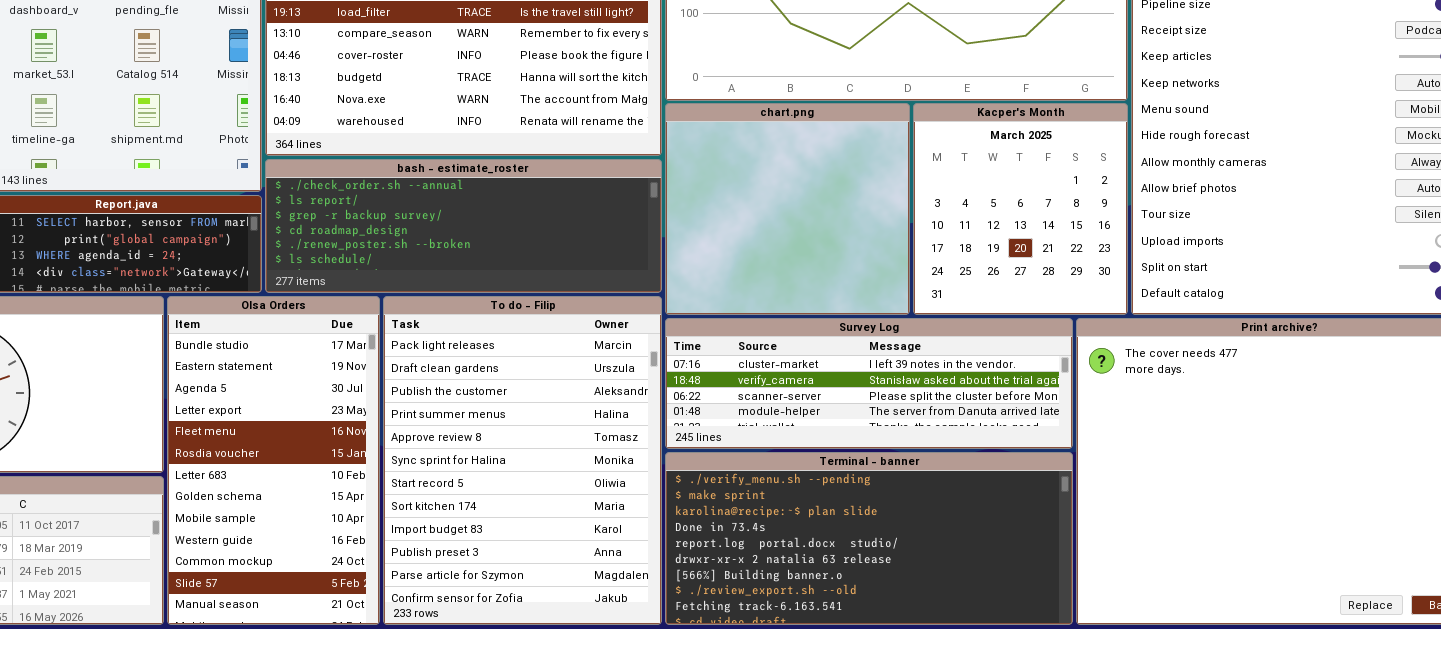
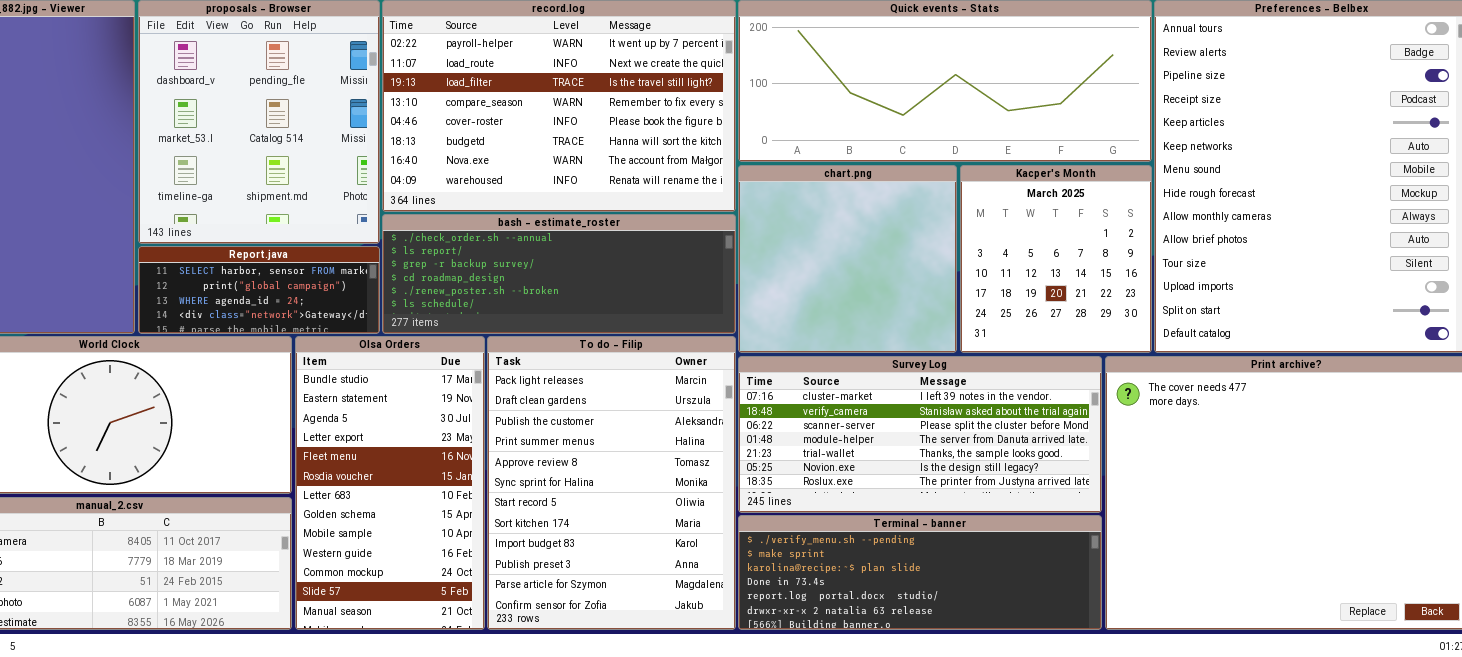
Survey Log: [665,318,1073,449] -> [738,356,1102,513], resized
Terminal - banner: [665,452,1073,625] -> [738,515,1102,630], resized

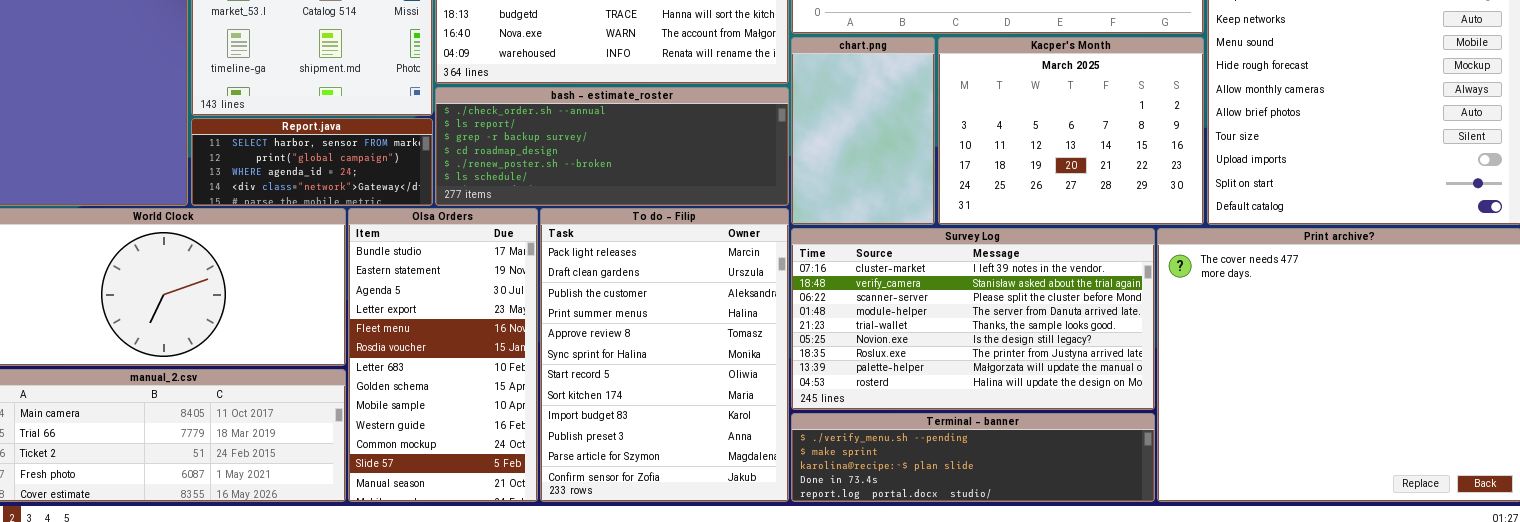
chart.png: [738,165,957,353] -> [791,37,935,225], resized
Kacper's Month: [960,165,1152,353] -> [938,37,1204,225], resized
Survey Log: [738,356,1102,513] -> [791,228,1155,410], resized
Terminal - banner: [738,515,1102,630] -> [791,413,1155,502], resized

